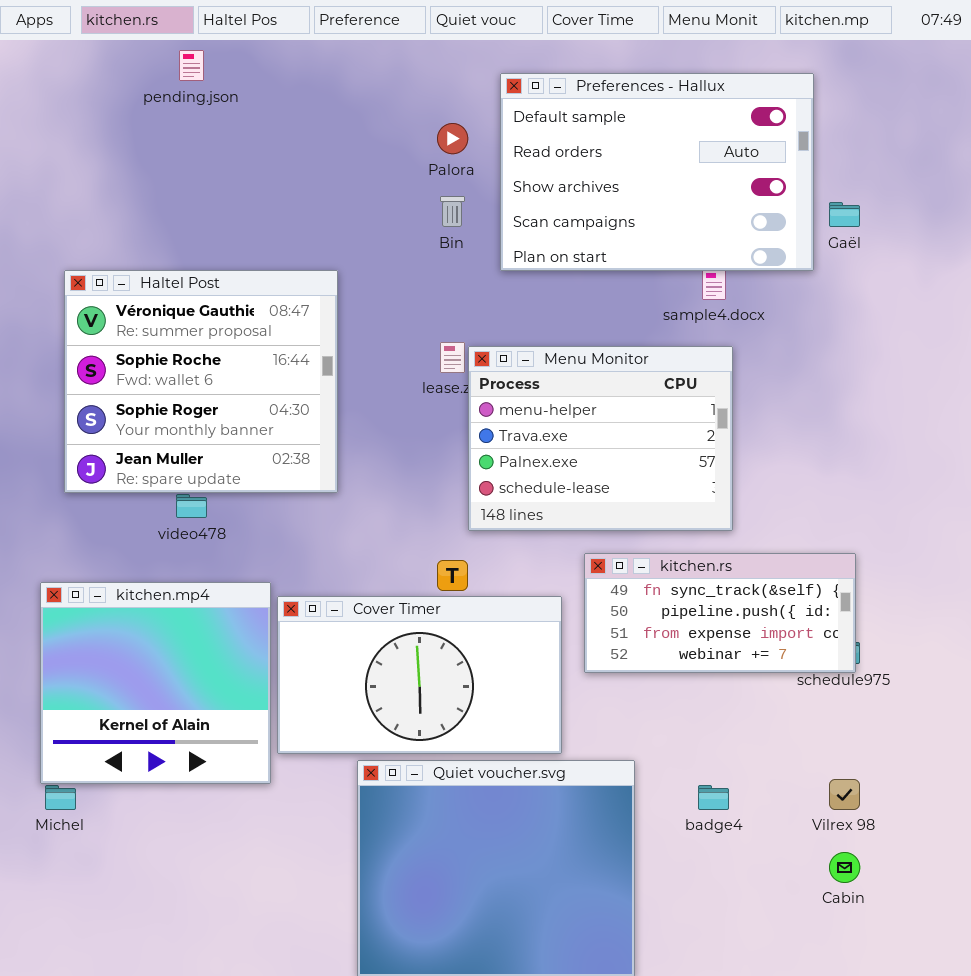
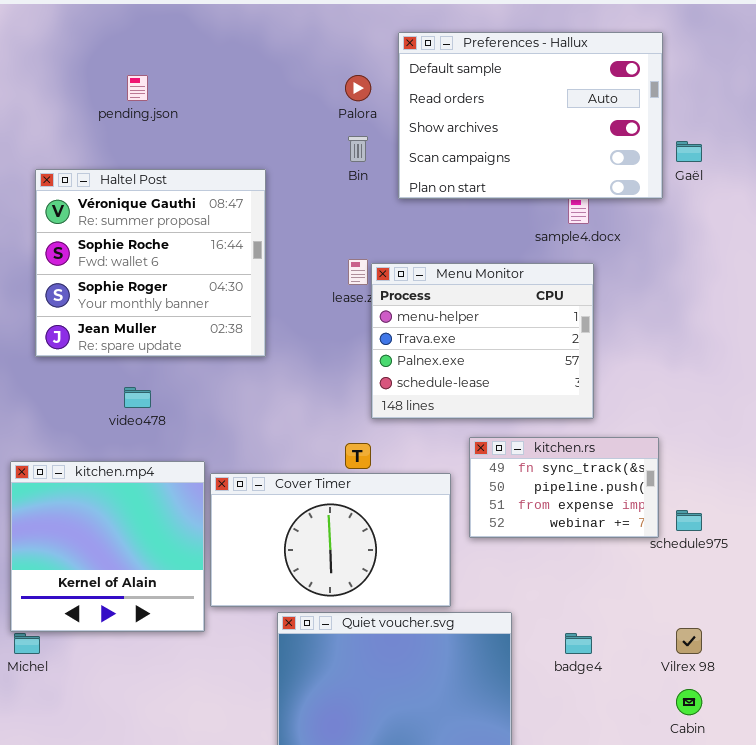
pending.json: [179,50,204,81] -> [127,75,148,101], moved
Haltel Post: [64,270,338,493] -> [35,169,266,357], moved
kitchen.rs: [584,553,856,673] -> [469,437,659,538], resized

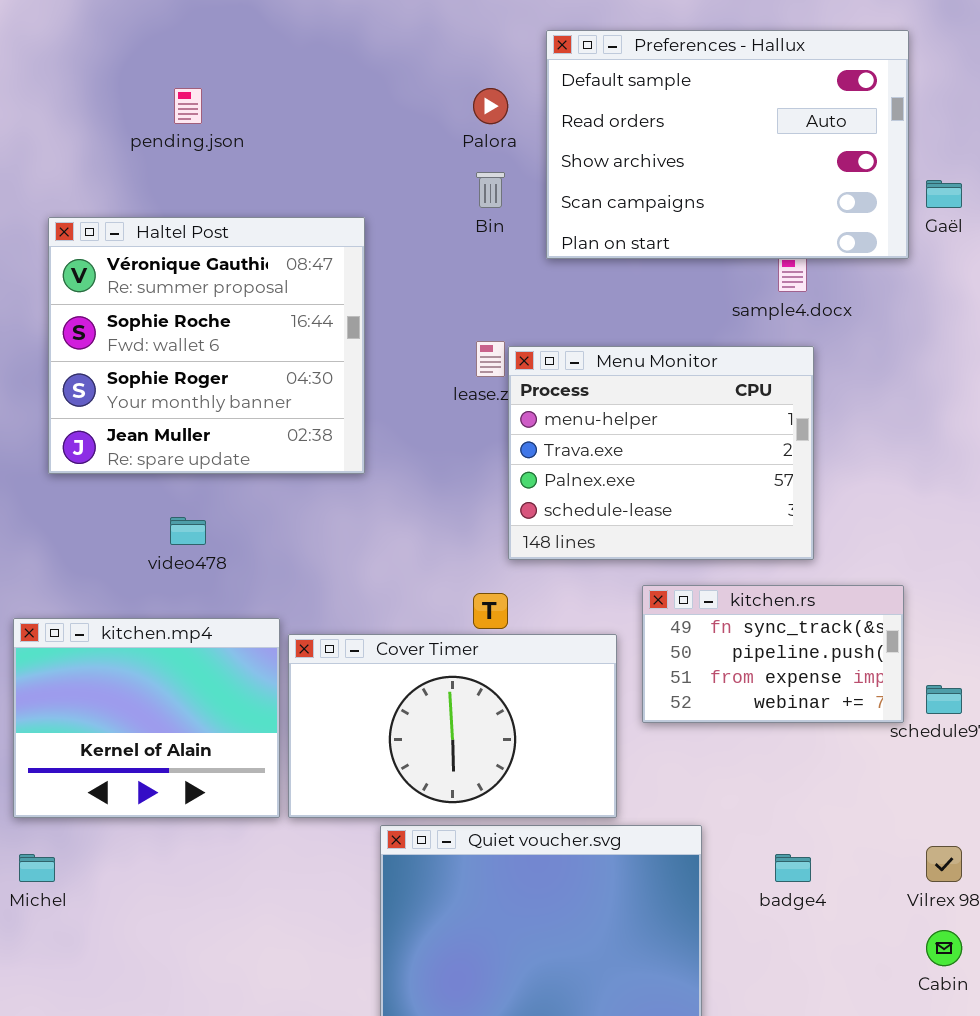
kitchen.mp4: [10,461,205,632] -> [13,618,280,818], resized

